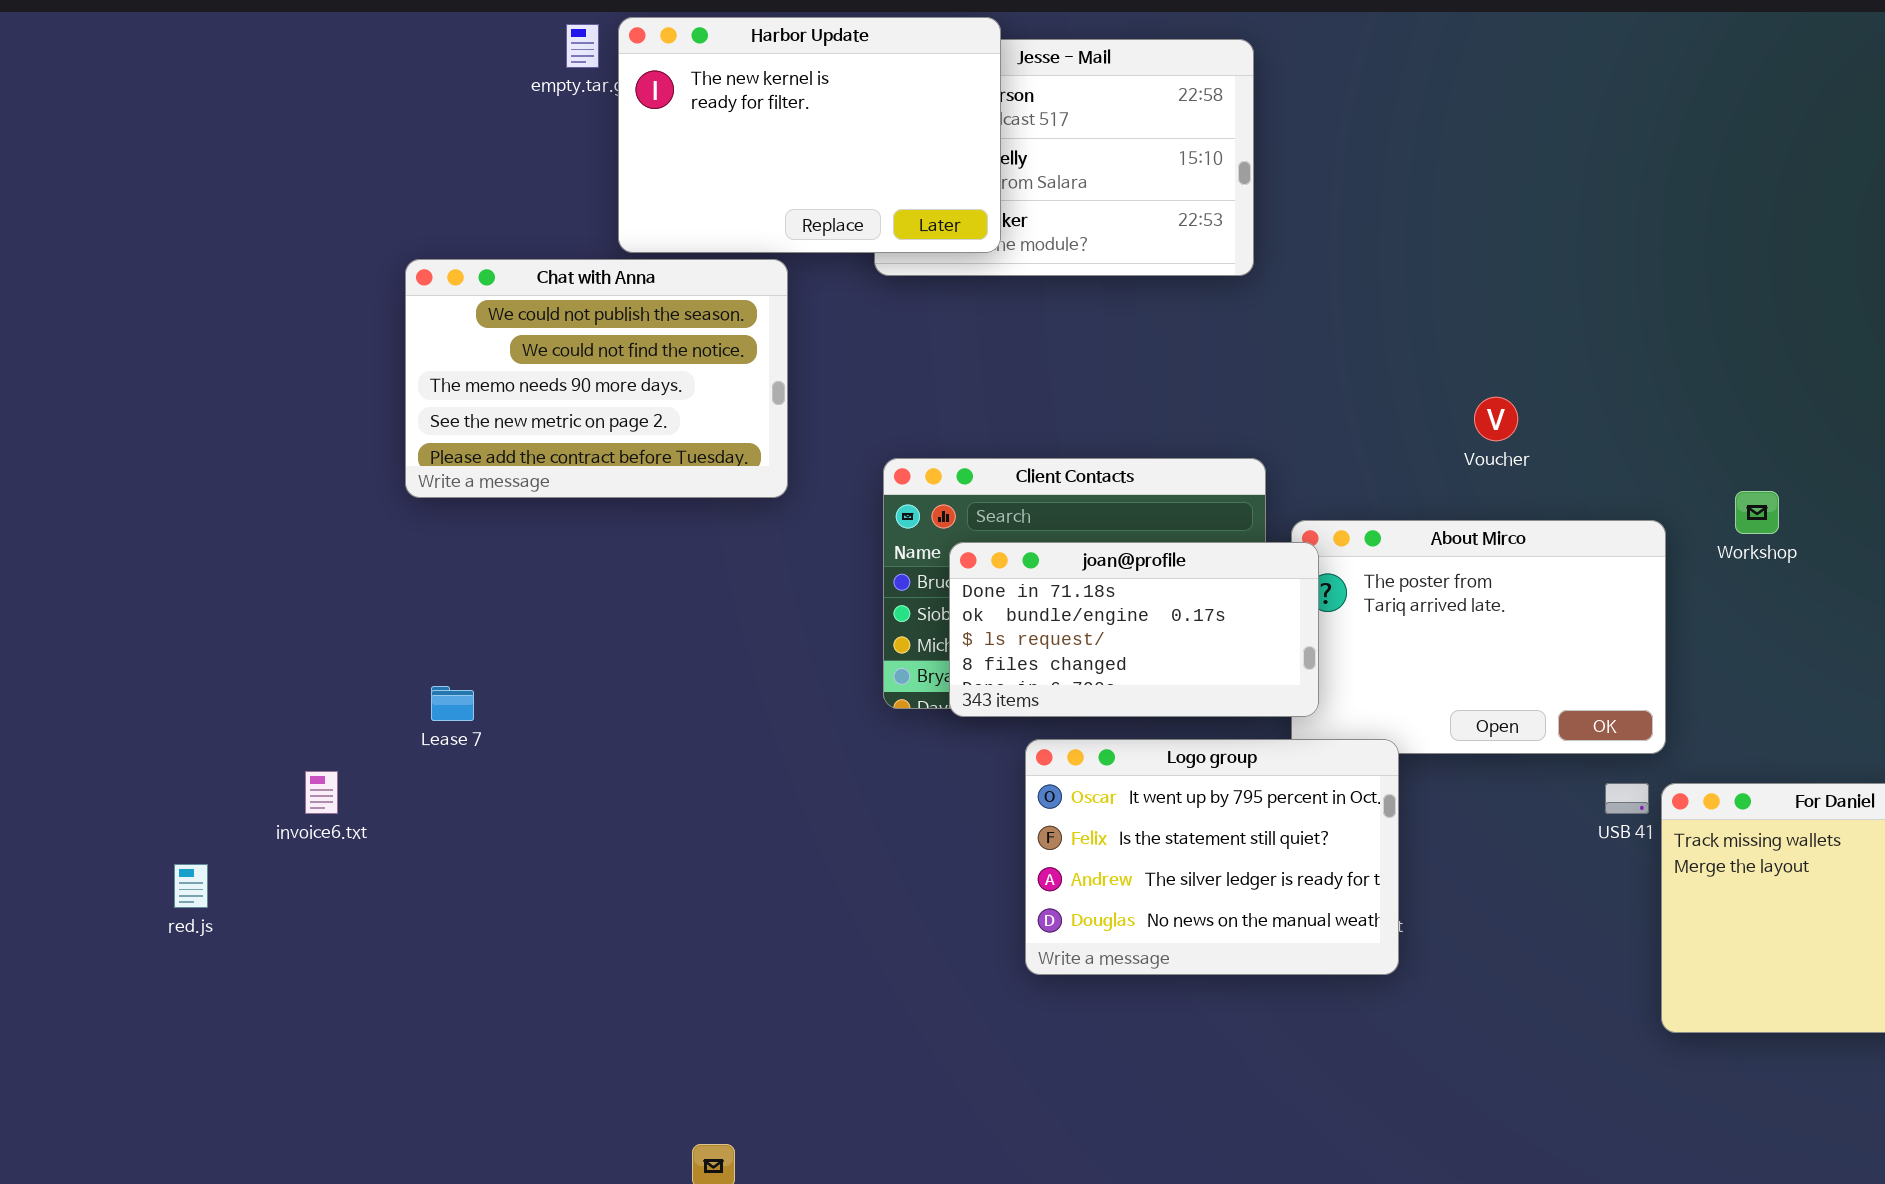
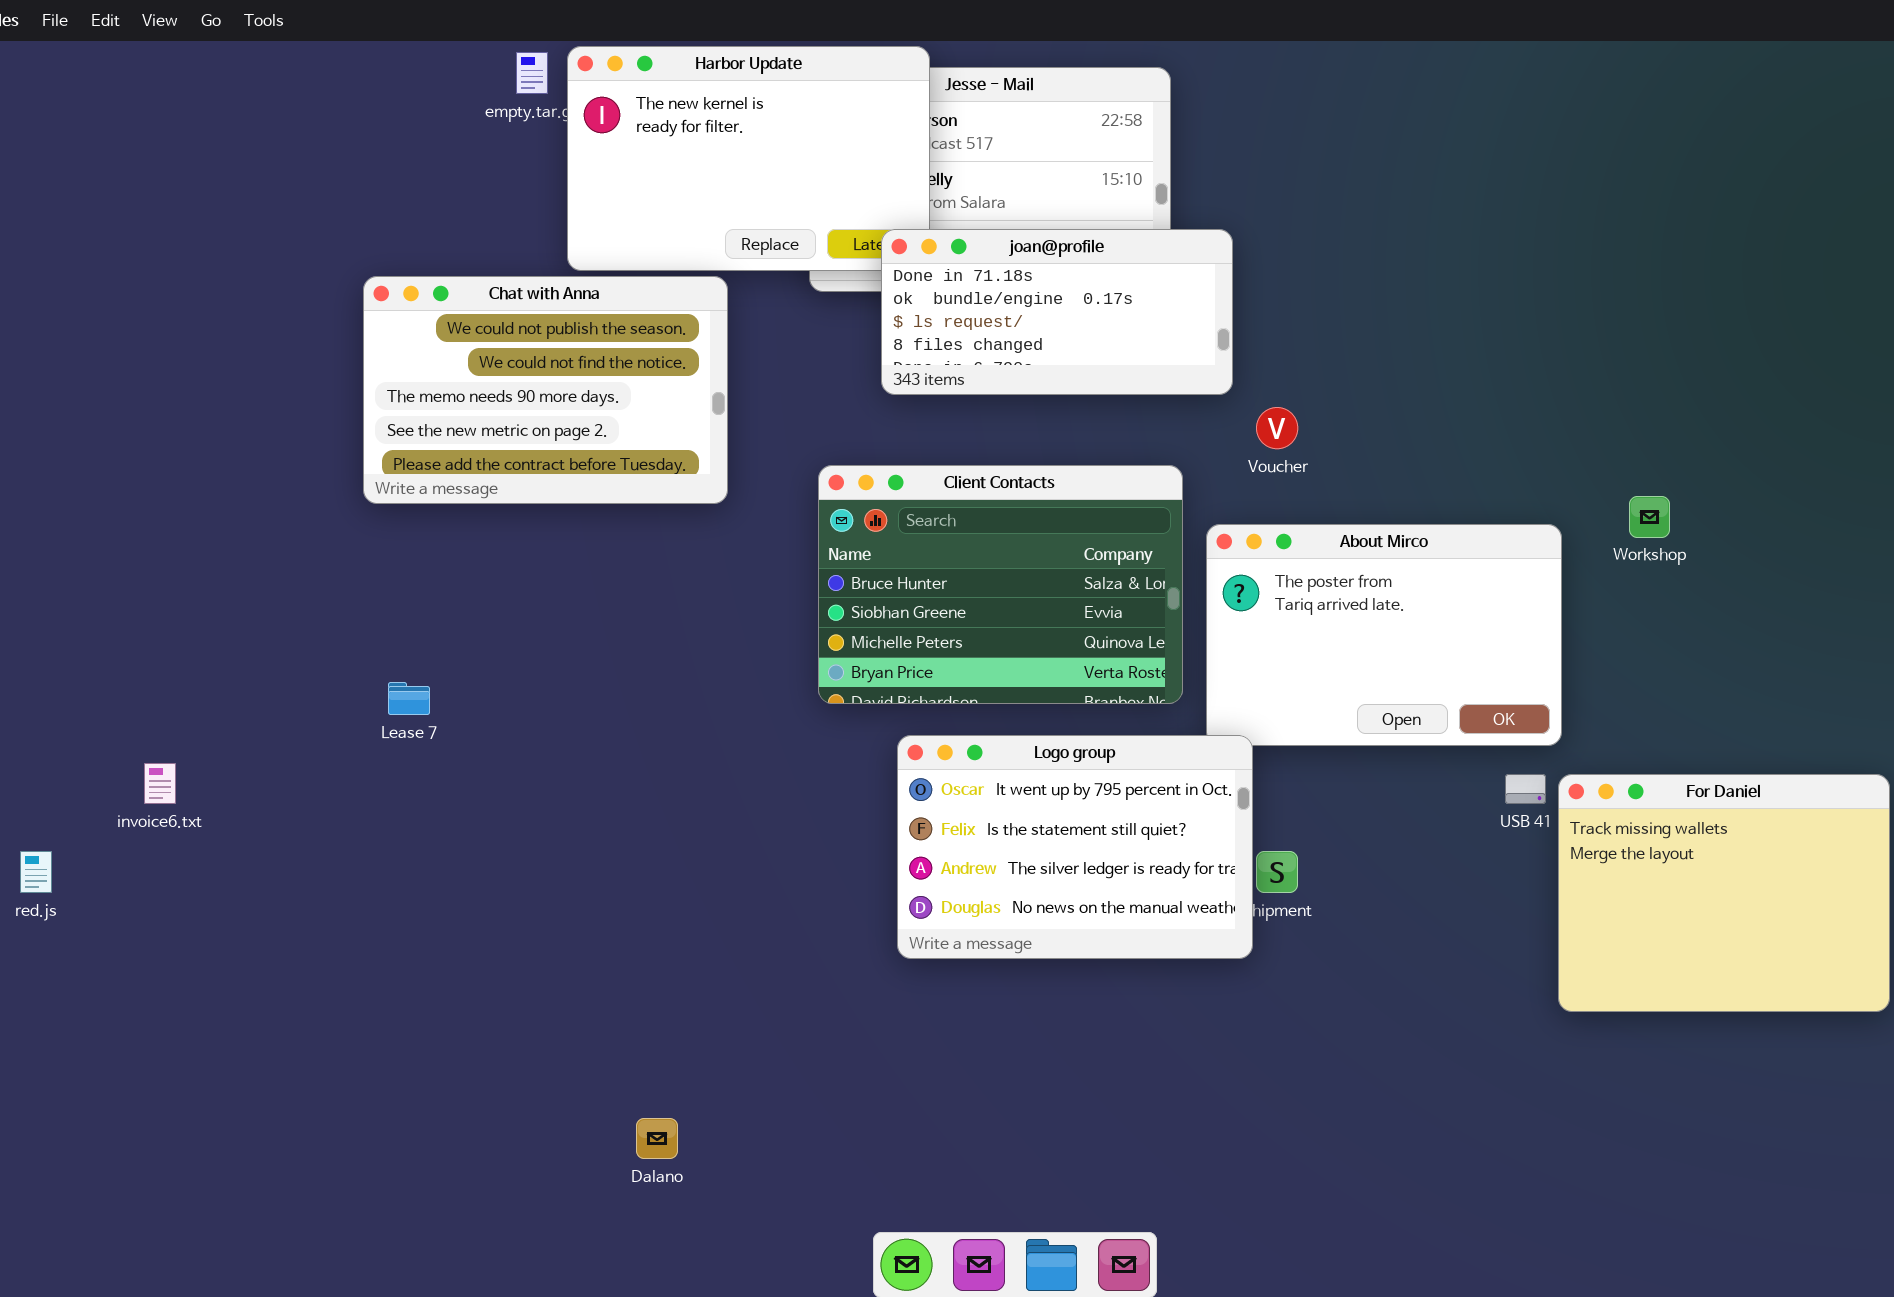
Voucher: [1474,397,1518,441] -> [1256,407,1298,449], moved
joan@profile: [949,542,1319,717] -> [881,229,1233,395], moved
Logo group: [1025,739,1399,975] -> [897,735,1253,959], moved
invoice6.txt: [305,771,338,814] -> [144,763,176,804], moved
red.js: [174,864,208,908] -> [20,851,52,893], moved

